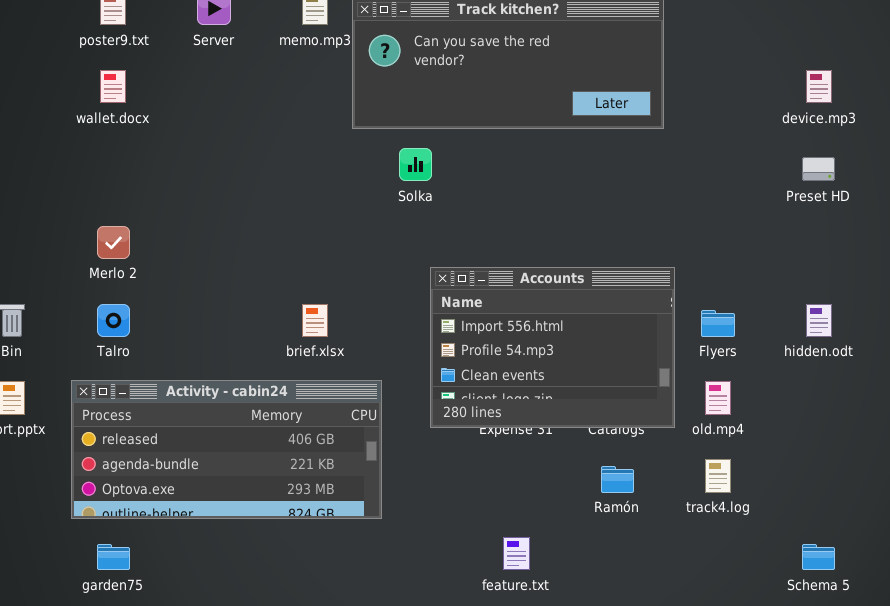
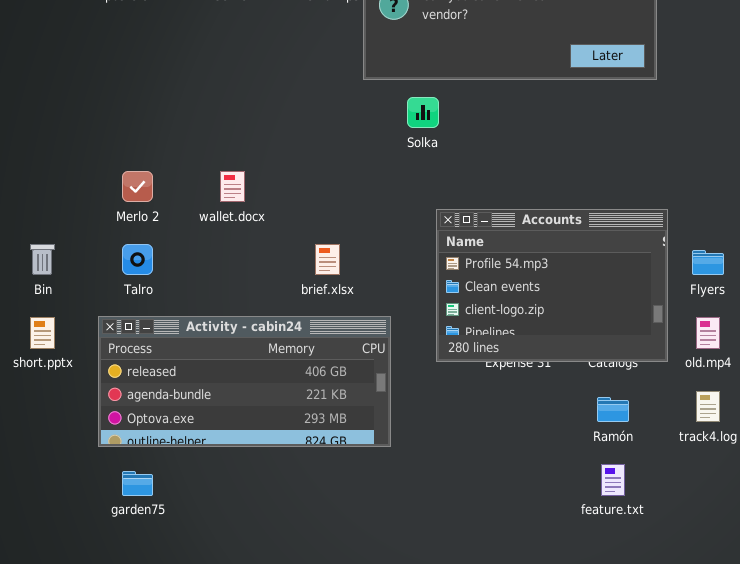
wallet.docx: [100,70,126,103] -> [220,171,245,202], moved
Accounts: [430,267,675,428] -> [436,209,668,362], scrolled down 1 row
feature.txt: [503,537,530,570] -> [601,464,625,496], moved

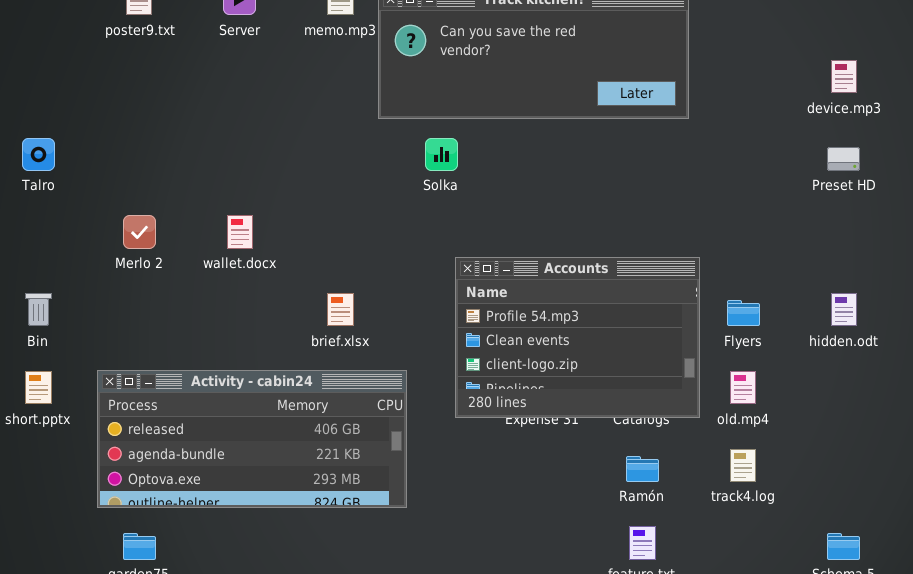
Talro: [122,244,153,275] -> [22,138,55,171], moved

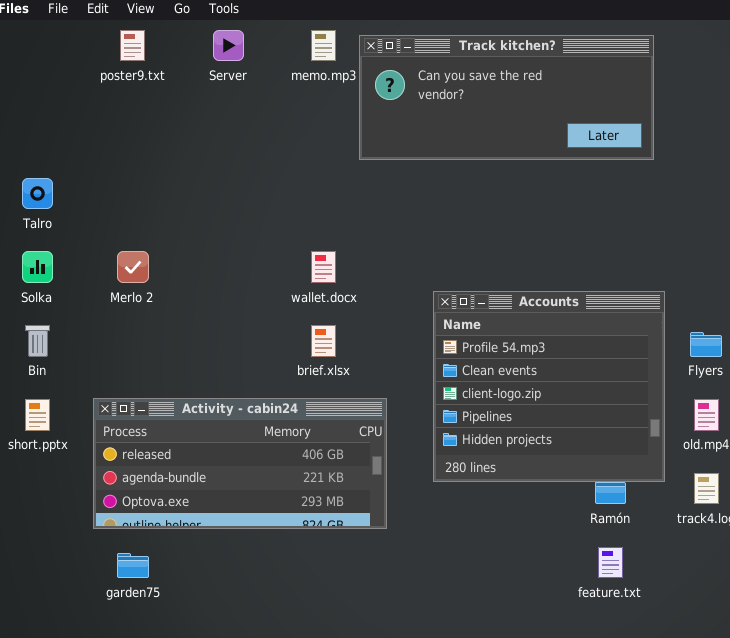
Solka: [425,138,458,171] -> [22,251,53,283], moved
wallet.docx: [227,215,253,249] -> [311,251,336,283], moved
Accounts: [455,257,700,418] -> [433,291,665,482], resized

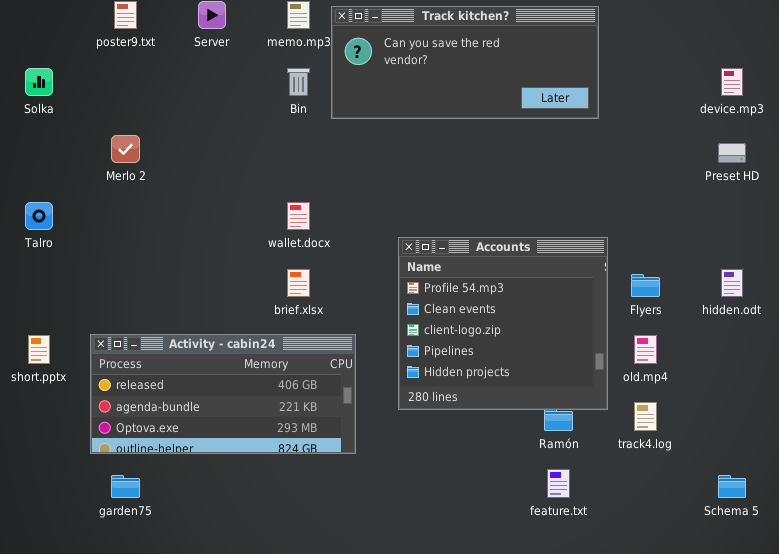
Talro: [22,178,53,209] -> [25,202,53,230], moved
Solka: [22,251,53,283] -> [25,68,53,96], moved
Merlo 2: [117,251,149,283] -> [111,135,140,163], moved
Bin: [25,325,50,357] -> [287,68,310,96], moved

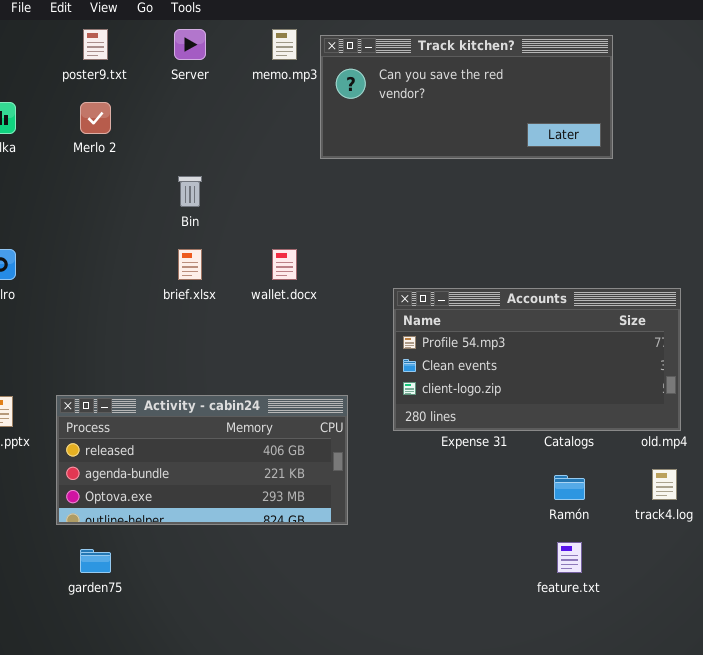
Bin: [287,68,310,96] -> [178,176,202,207], moved
Merlo 2: [111,135,140,163] -> [80,102,111,134], moved
Accounts: [398,237,608,410] -> [393,288,681,431], resized
brief.xlsx: [287,269,310,297] -> [178,249,202,280], moved

